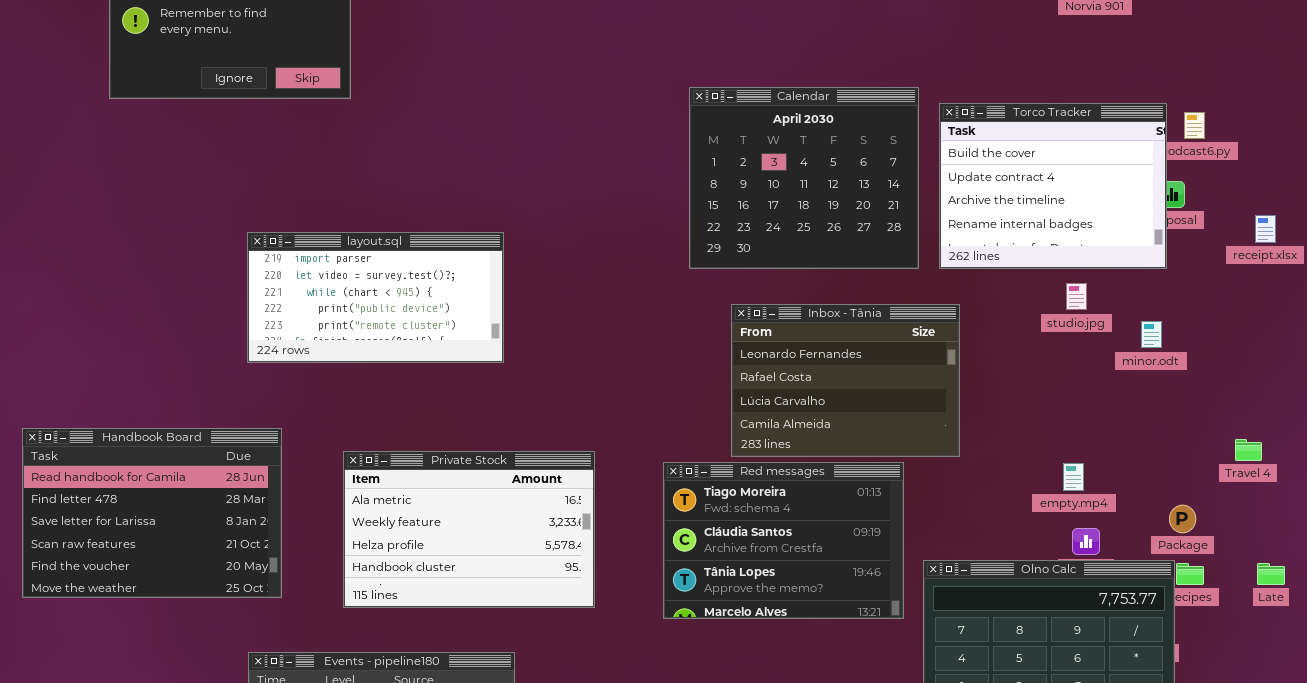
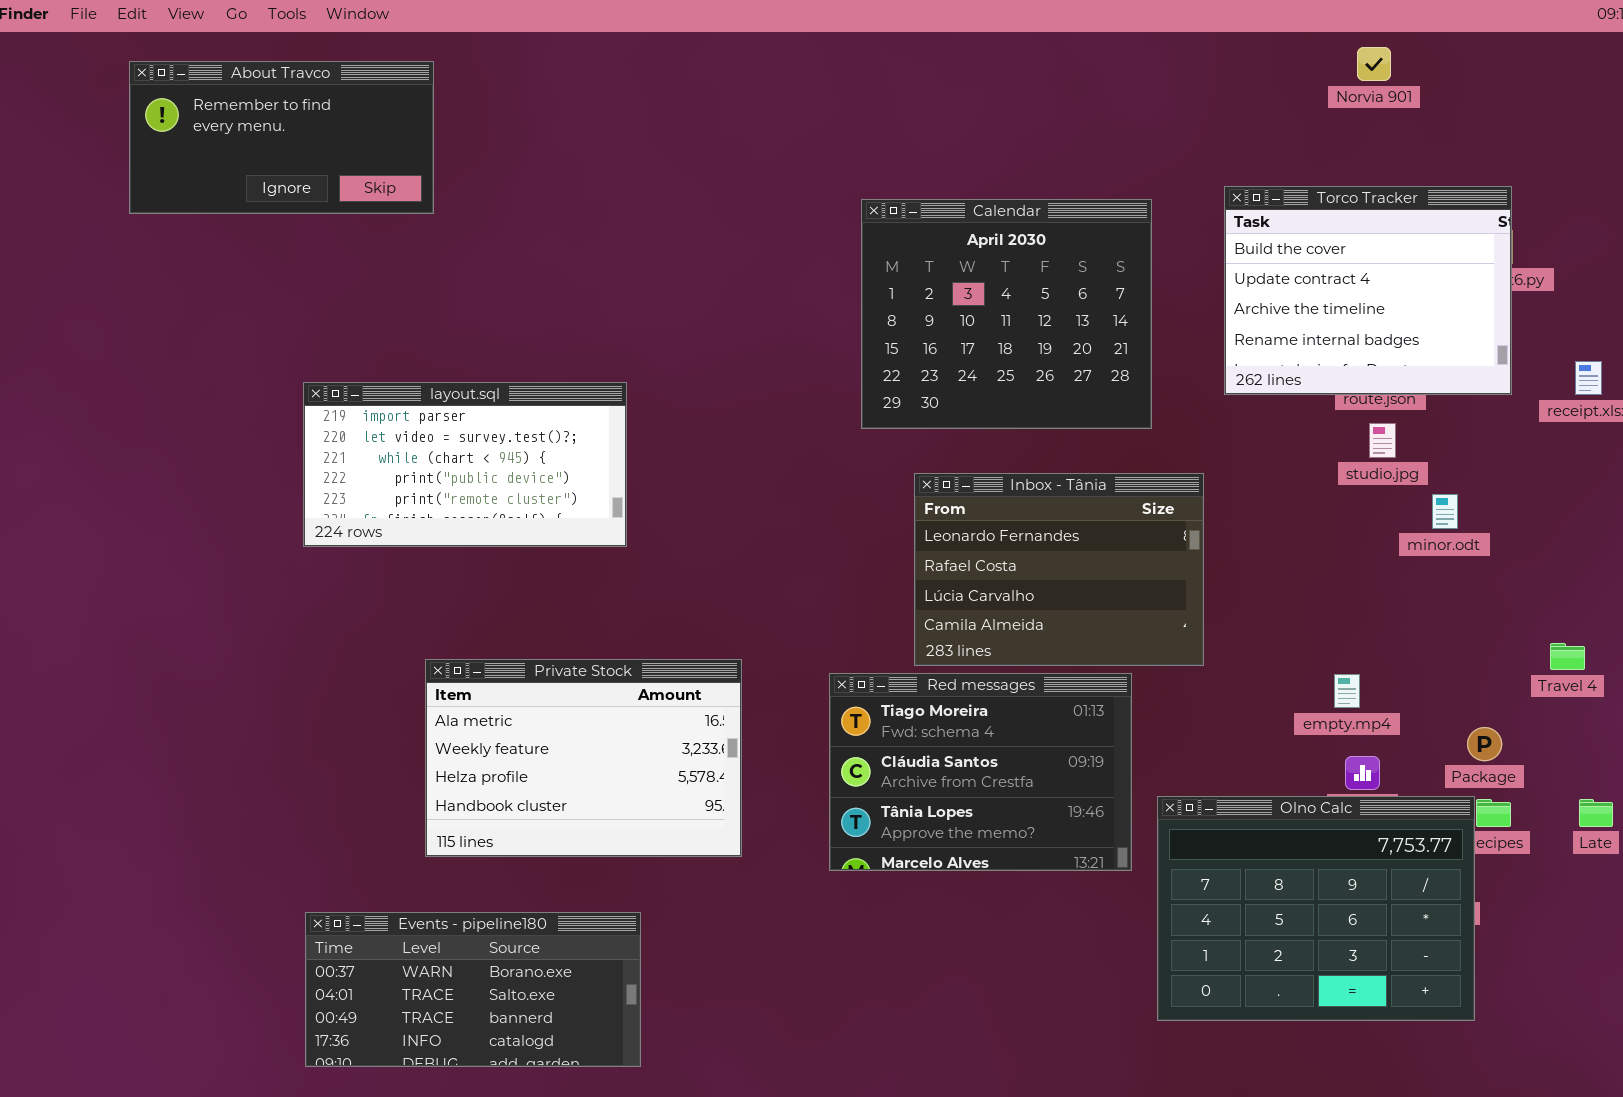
Torco Tracker: [939,103,1167,269] -> [1224,186,1512,395], moved
studio.jpg: [1066,283,1087,310] -> [1369,423,1396,458], moved
Handbook Board: [22,428,282,598] -> none, closed

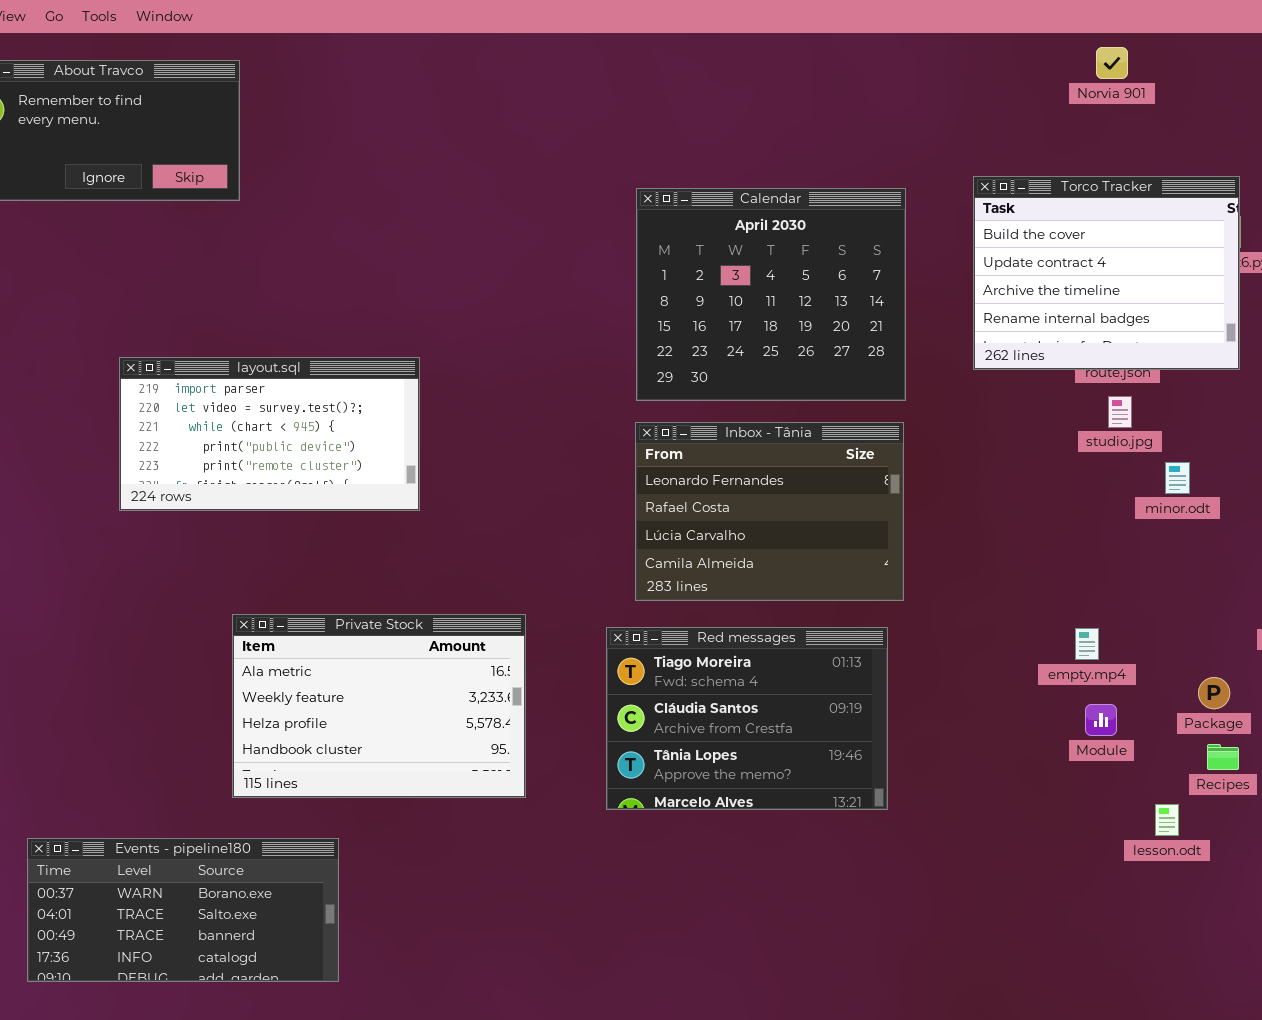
Inbox - Tânia: [914,473,1204,666] -> [635,422,904,601], moved
Olno Calc: [1157,796,1475,1021] -> none, closed
Events - pipeline180: [305,912,641,1067] -> [27,838,339,982], moved

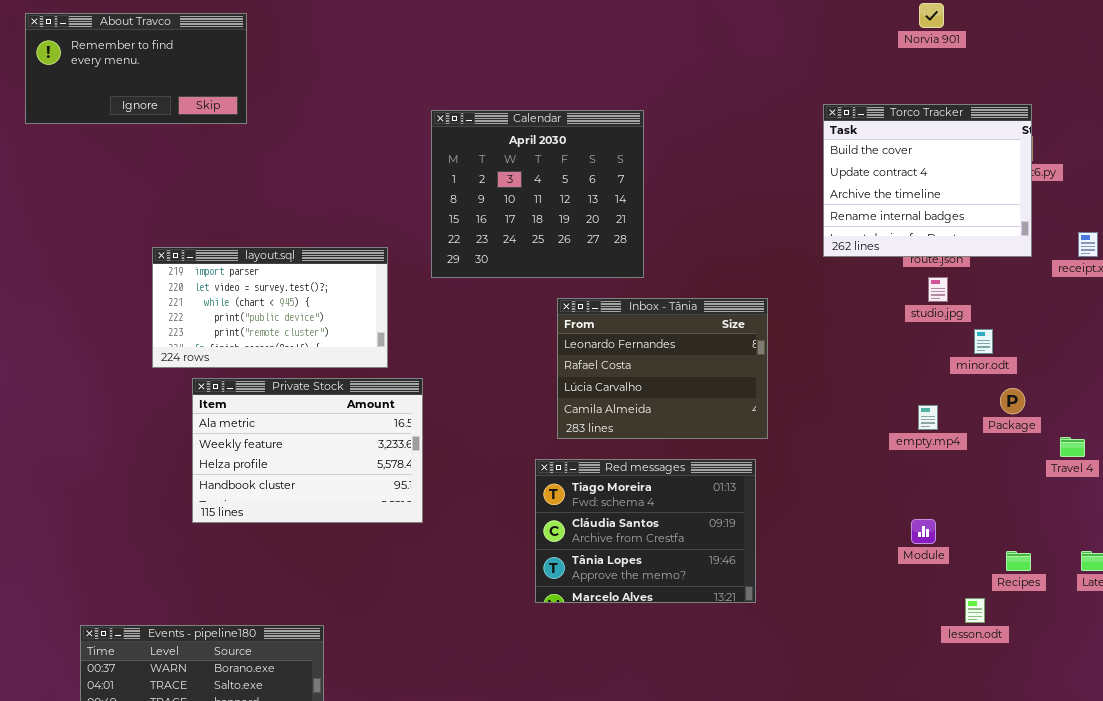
Calendar: [636,188,906,401] -> [431,110,644,278], moved
Private Stock: [232,614,526,798] -> [192,378,423,523], moved
empty.mp4: [1075,628,1099,660] -> [918,405,938,430], moved
Package: [1198,677,1230,709] -> [1000,388,1025,414], moved

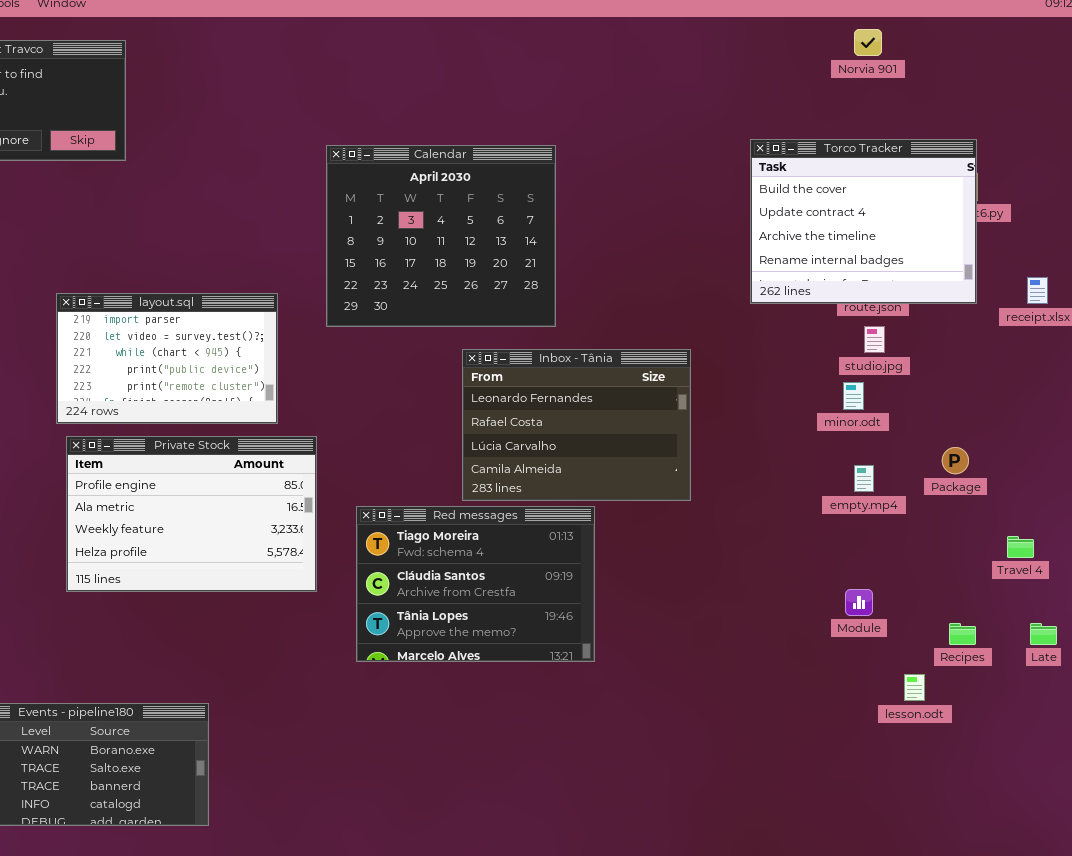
layout.sql: [152,247,388,368] -> [56,293,278,424], resized
minor.odt: [974,329,993,354] -> [843,382,864,410], moved
Private Stock: [192,378,423,523] -> [66,436,317,592], scrolled up 1 row
Travel 4: [1060,437,1085,457] -> [1007,536,1034,558], moved
Red messages: [535,459,756,603] -> [356,506,595,662], moved

